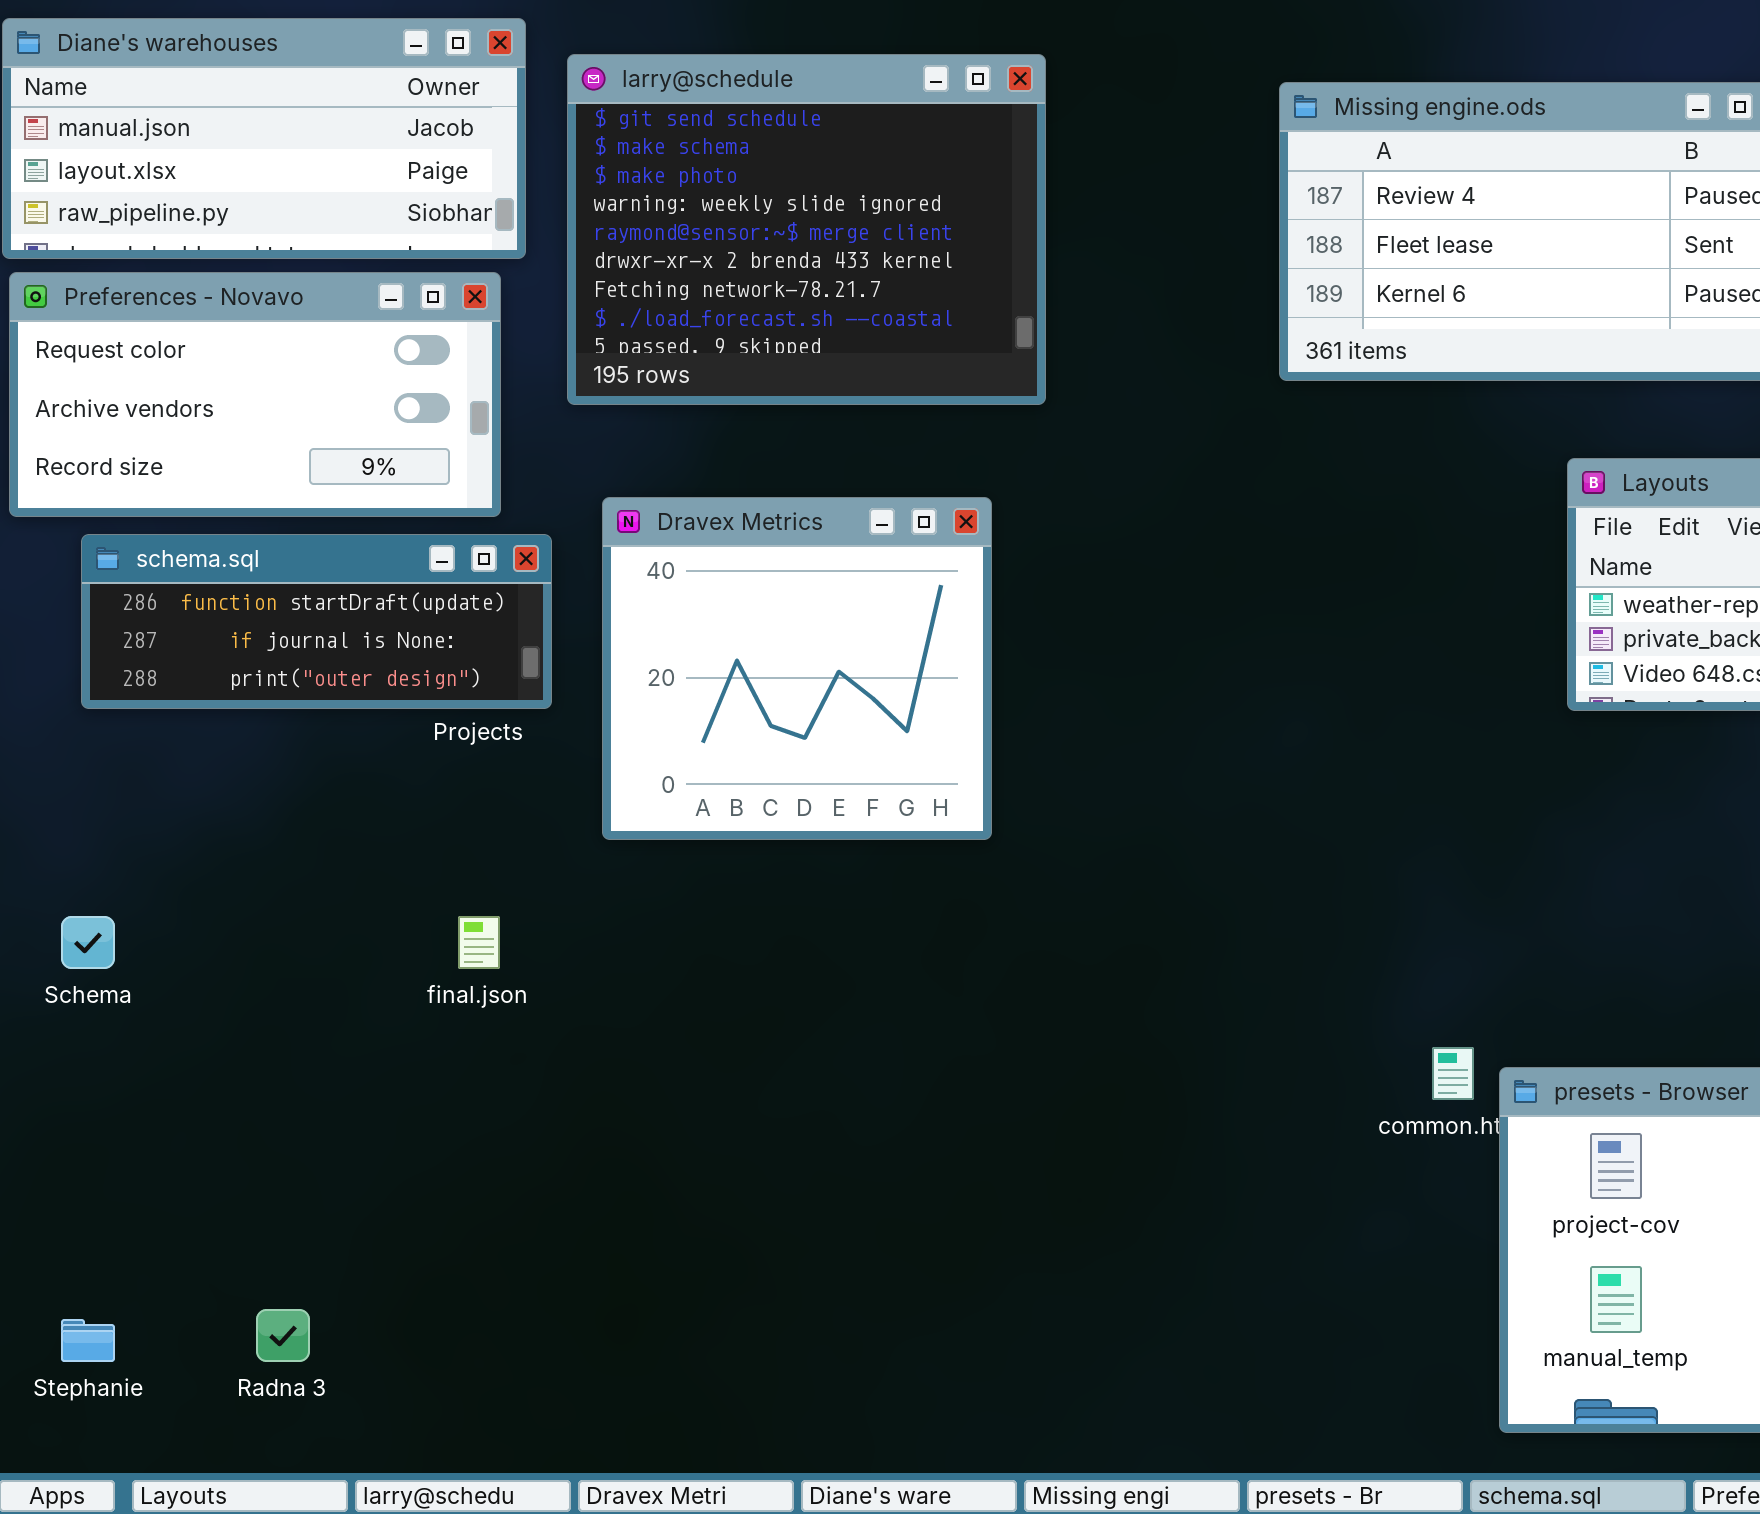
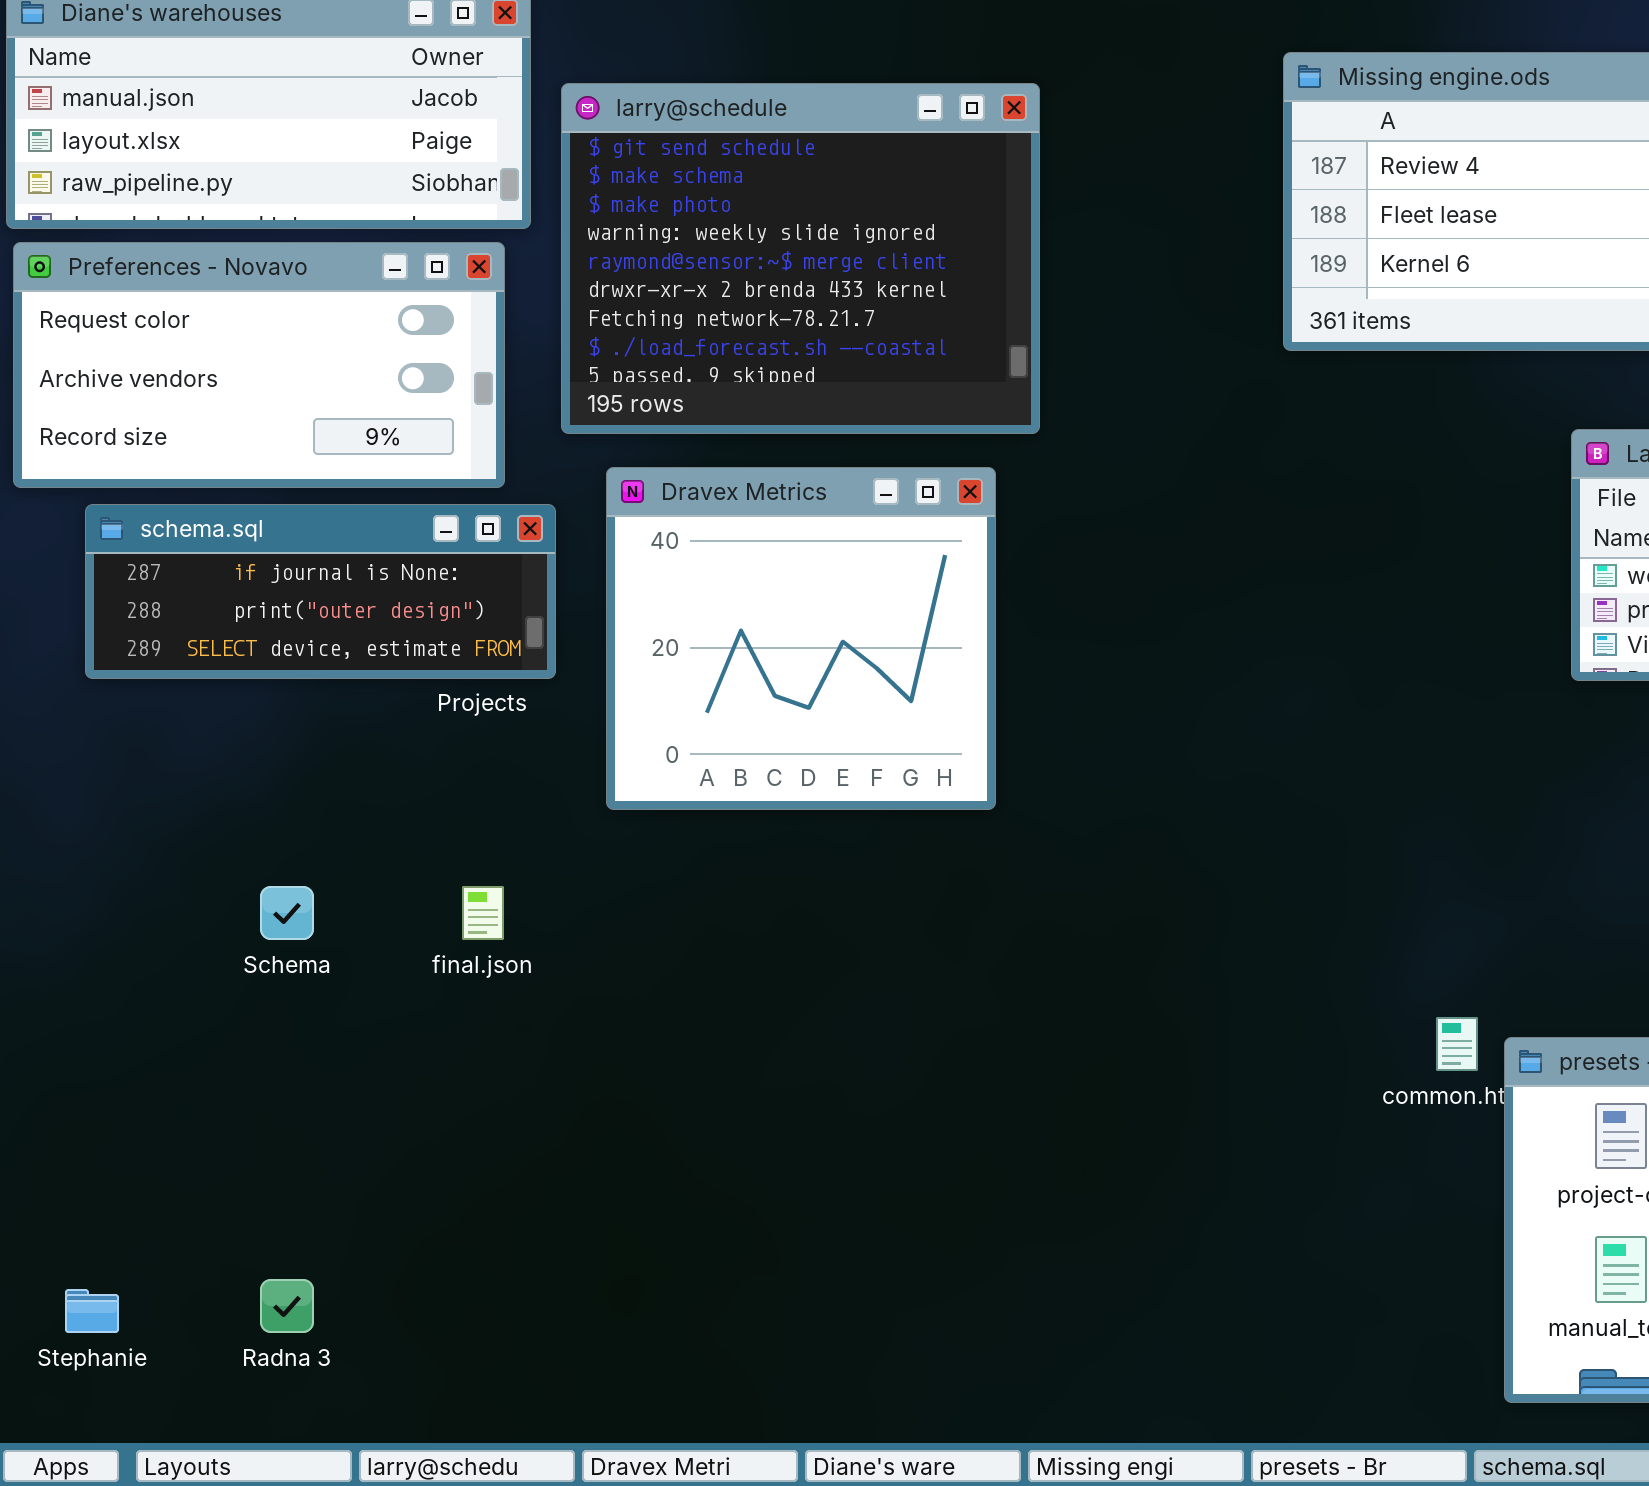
larry@schedule: [567,54,1046,405] -> [561,83,1040,434], moved
schema.sql: [81,534,552,709] -> [85,504,556,679], scrolled down 1 row
Schema: [61,916,115,969] -> [260,886,314,940], moved

